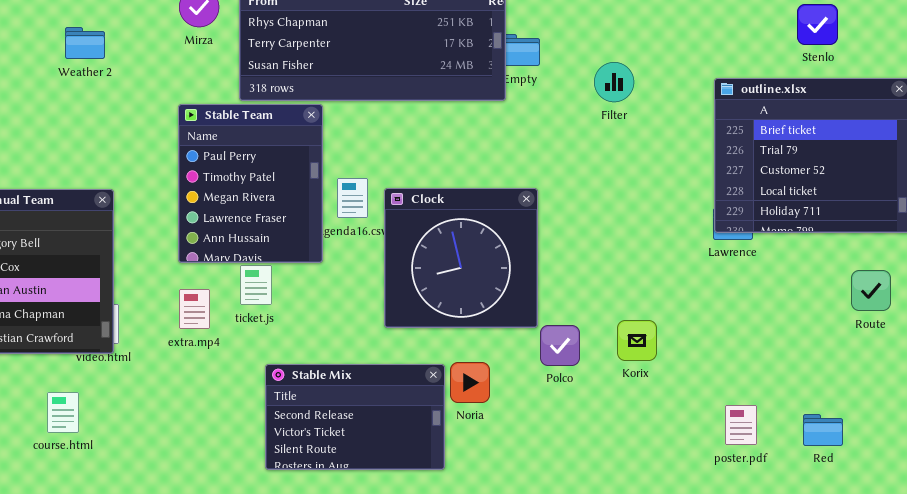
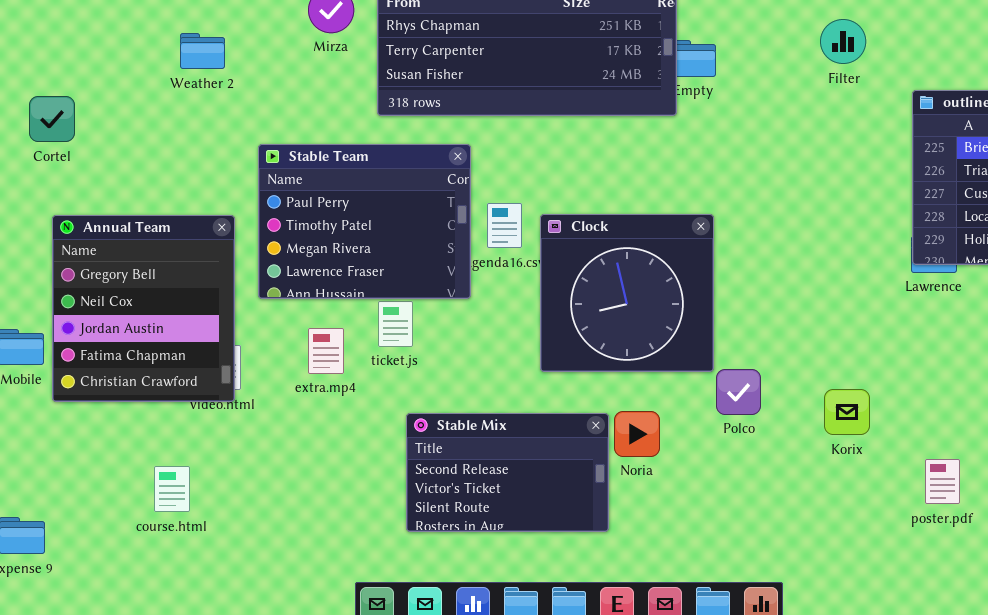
Filter: [594,62,634,102] -> [820,19,866,64], moved
Stable Team: [178,104,323,263] -> [258,144,471,299], resized
Korix: [617,320,657,361] -> [824,389,870,435], moved
course.html: [47,392,79,433] -> [154,466,190,512], moved

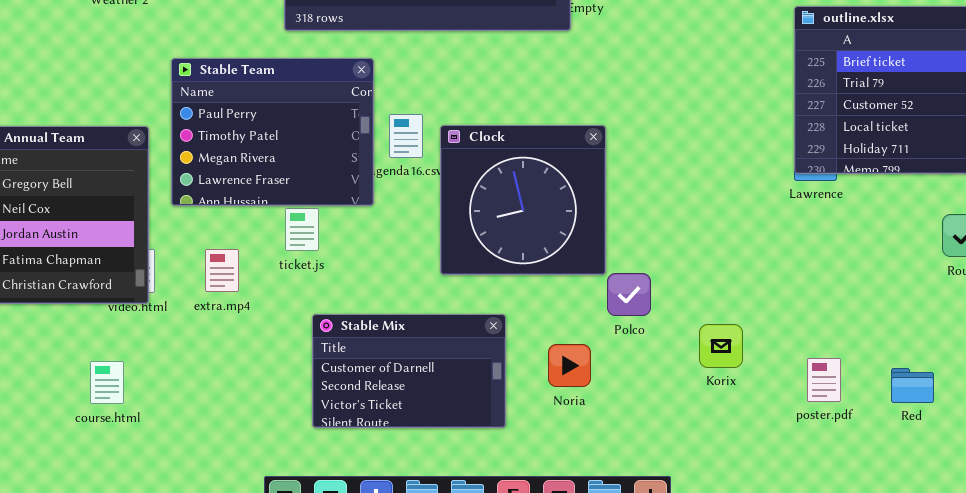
extra.mp4: [308,328,344,374] -> [205,249,239,292], moved
Korix: [824,389,870,435] -> [699,324,743,368], moved
Noria: [614,411,660,457] -> [548,344,591,387], moved
Stable Mix: [406,413,609,532] -> [312,314,506,428], scrolled up 1 row
course.html: [154,466,190,512] -> [90,361,124,404], moved

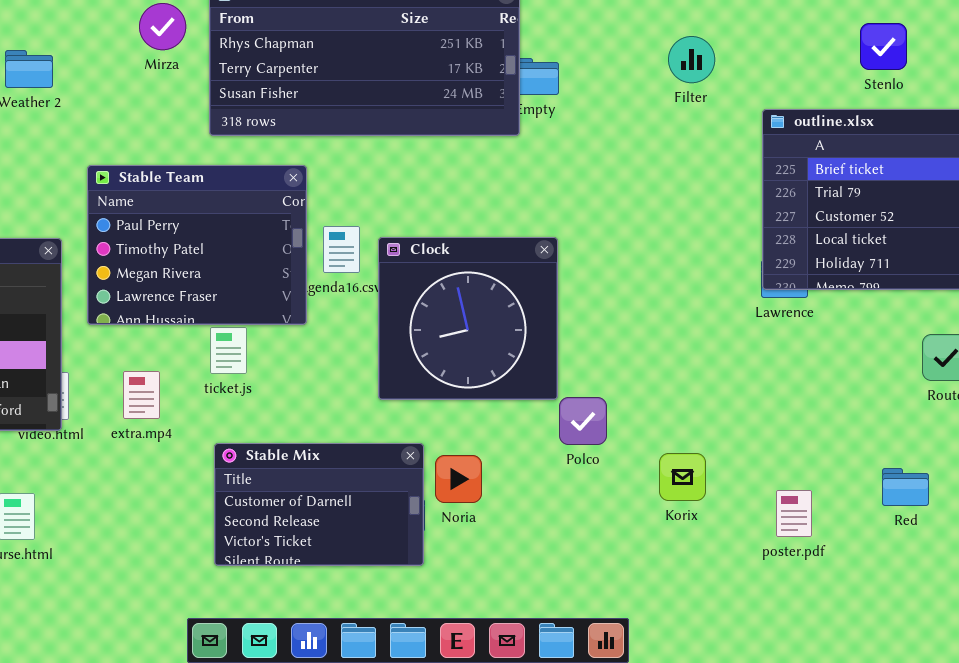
Stable Mix: [312,314,506,428] -> [214,443,424,566], moved
Noria: [548,344,591,387] -> [435,455,482,503], moved
Red: [891,368,934,403] -> [882,468,929,506], moved

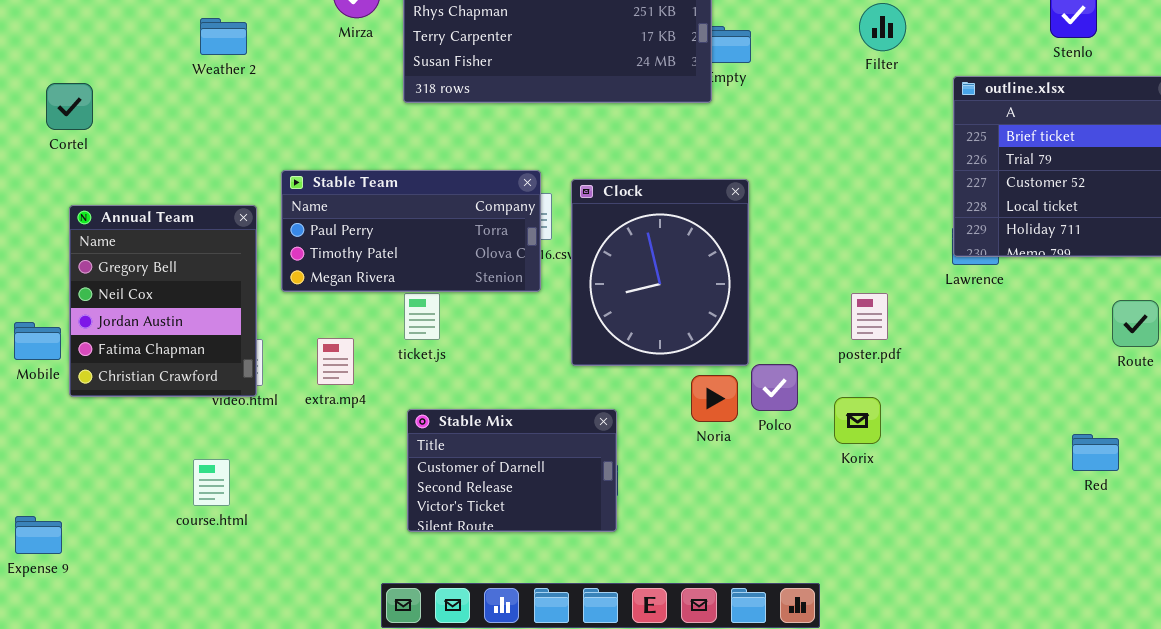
Stable Team: [87,165,307,325] -> [281,170,541,292], resized
Clock: [378,237,558,400] -> [571,179,749,366], resized
Korix: [659,453,706,501] -> [834,397,881,444], moved
Noria: [435,455,482,503] -> [691,375,738,422], moved
poster.pdf: [776,490,812,537] -> [851,293,888,340], moved

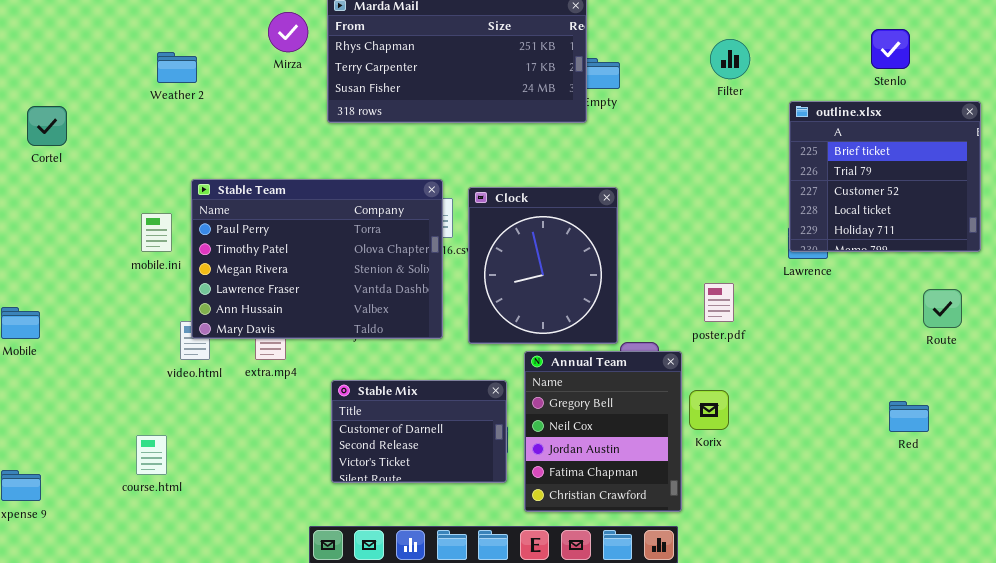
Stable Team: [281,170,541,292] -> [191,179,443,339], resized
Annual Team: [69,205,257,397] -> [524,351,682,512], moved
Korix: [834,397,881,444] -> [689,390,729,430], moved
course.html: [193,459,230,506] -> [136,435,167,475], moved

